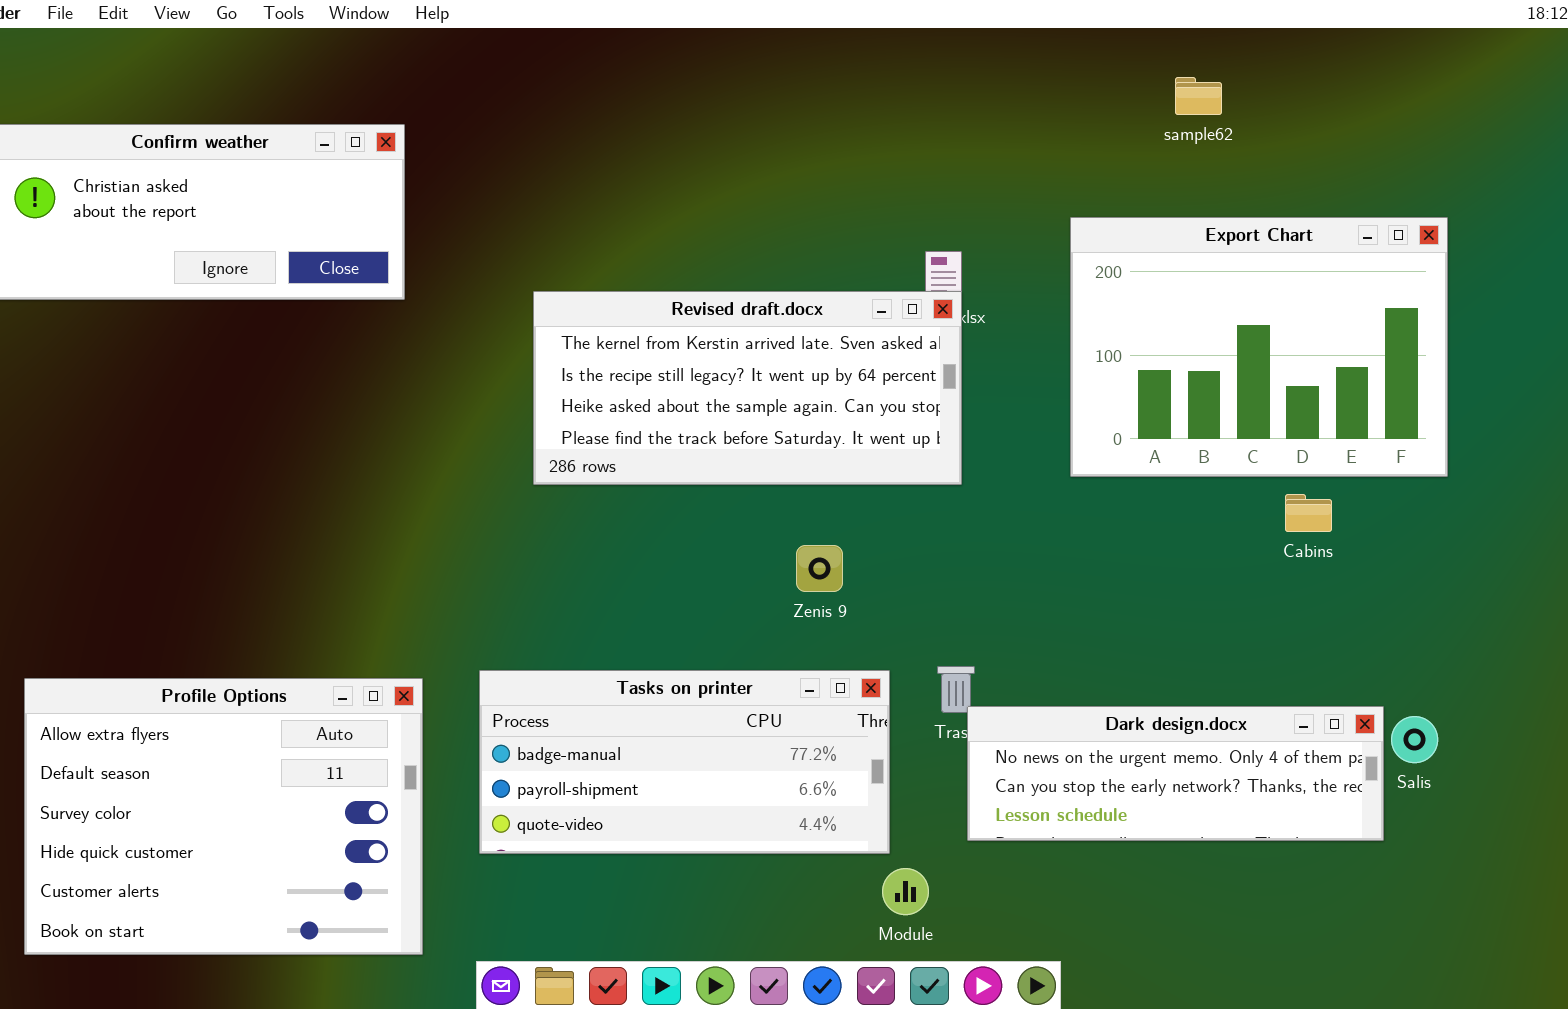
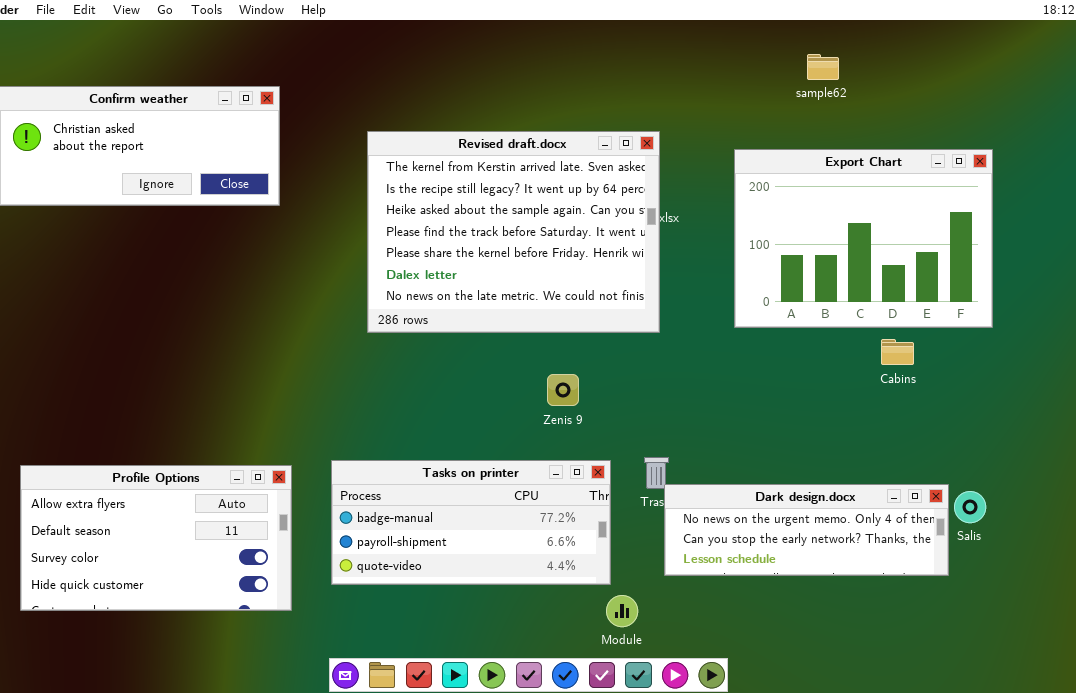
Revised draft.docx: [533,291,962,485] -> [367,131,660,333], resized
Profile Options: [24,678,423,955] -> [20,465,292,611], resized

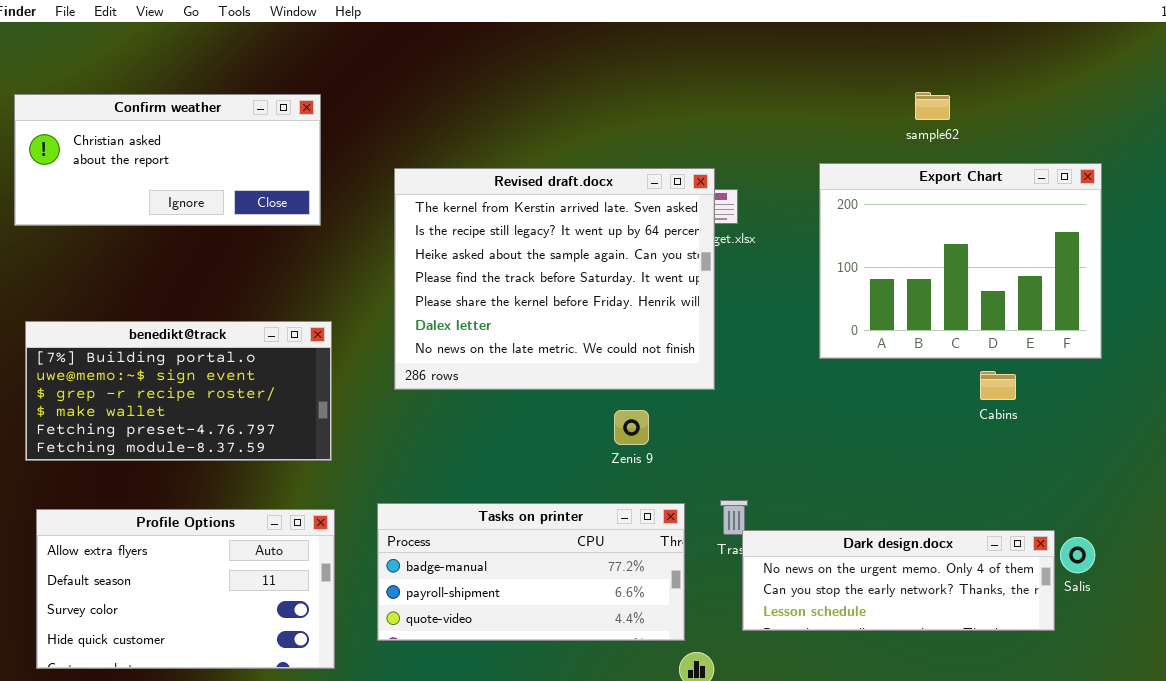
sample62: [807,54,839,80] -> [915,92,950,120], moved
Revised draft.docx: [367,131,660,333] -> [394,168,715,390], moved
benedikt@track: none -> [25,321,332,461], opened

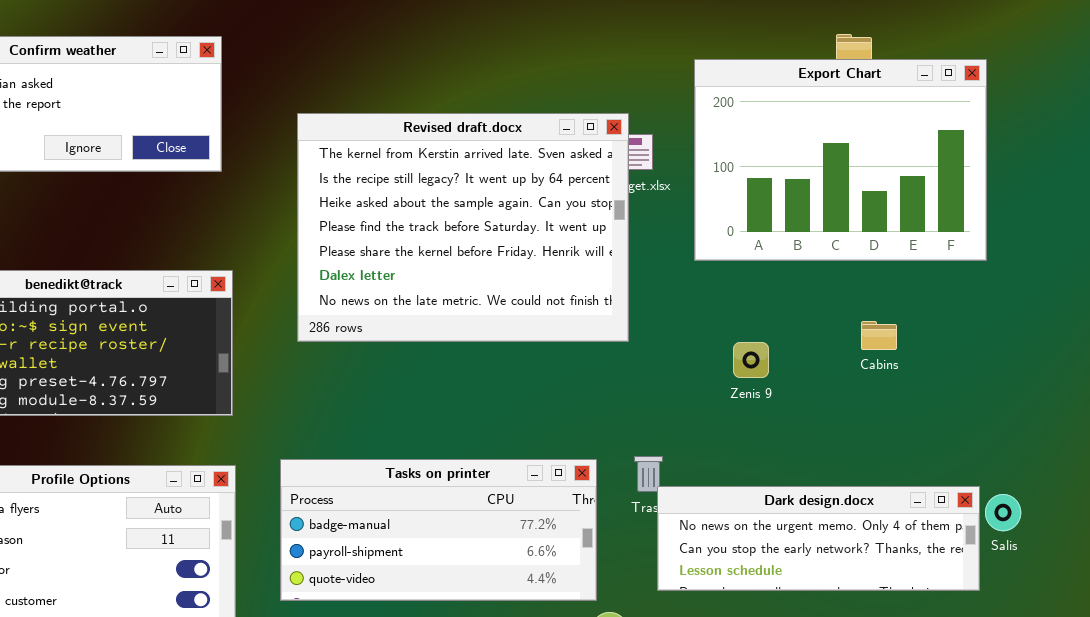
Export Chart: [819,163,1102,359] -> [694,59,987,261], moved
Cabins: [980,371,1016,400] -> [861,321,897,350], moved
Zenis 9: [614,410,649,445] -> [733,342,769,378], moved

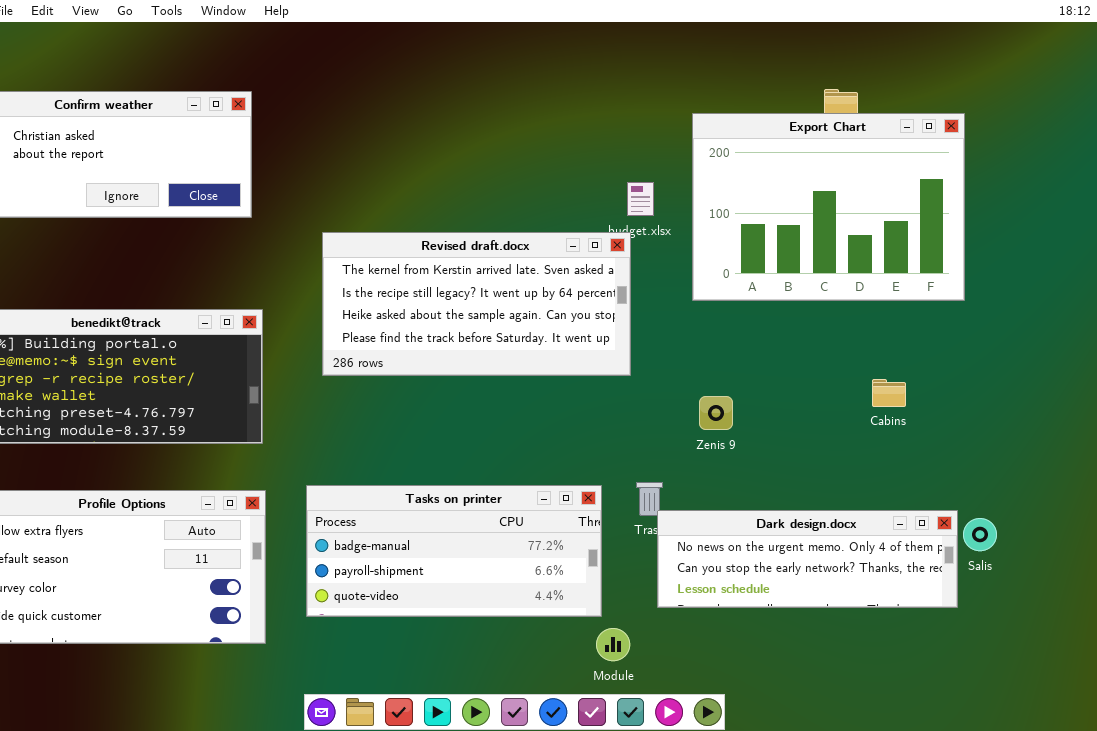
Revised draft.docx: [297,113,629,342] -> [322,232,631,376], resized
Cabins: [861,321,897,350] -> [872,379,906,407], moved
Zenis 9: [733,342,769,378] -> [699,396,733,430], moved

